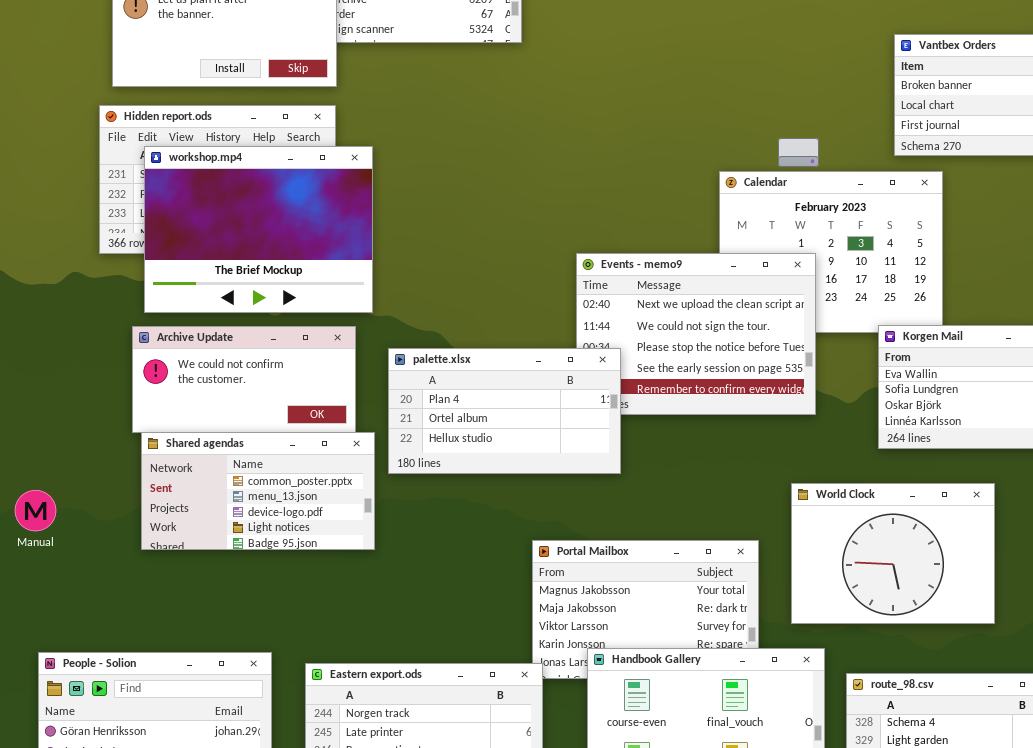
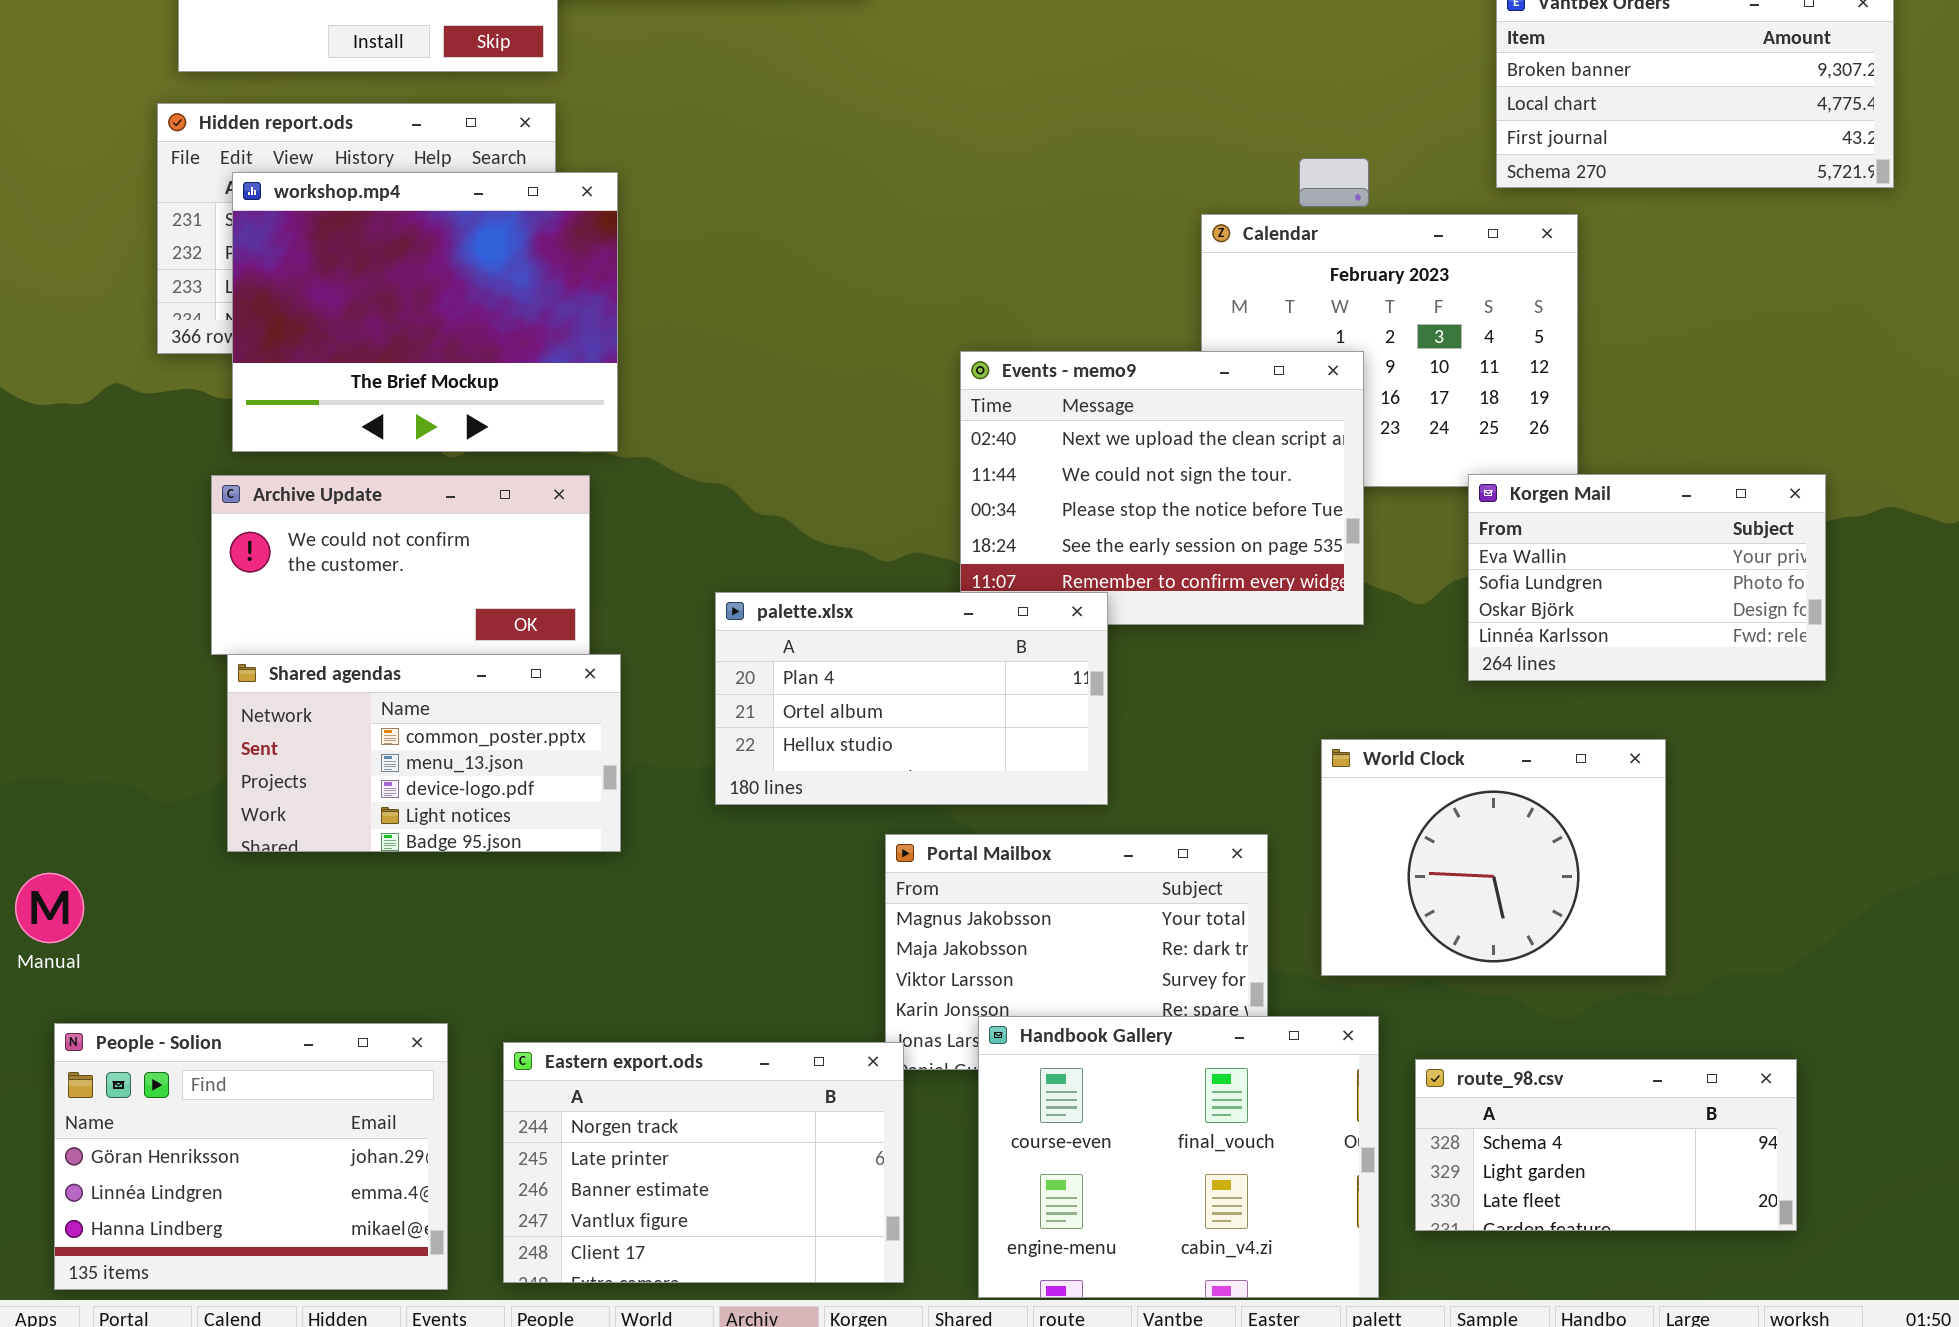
palette.xlsx: [388,348,621,474] -> [715,592,1108,805], moved
Manual: [15,490,56,531] -> [15,873,84,943], moved

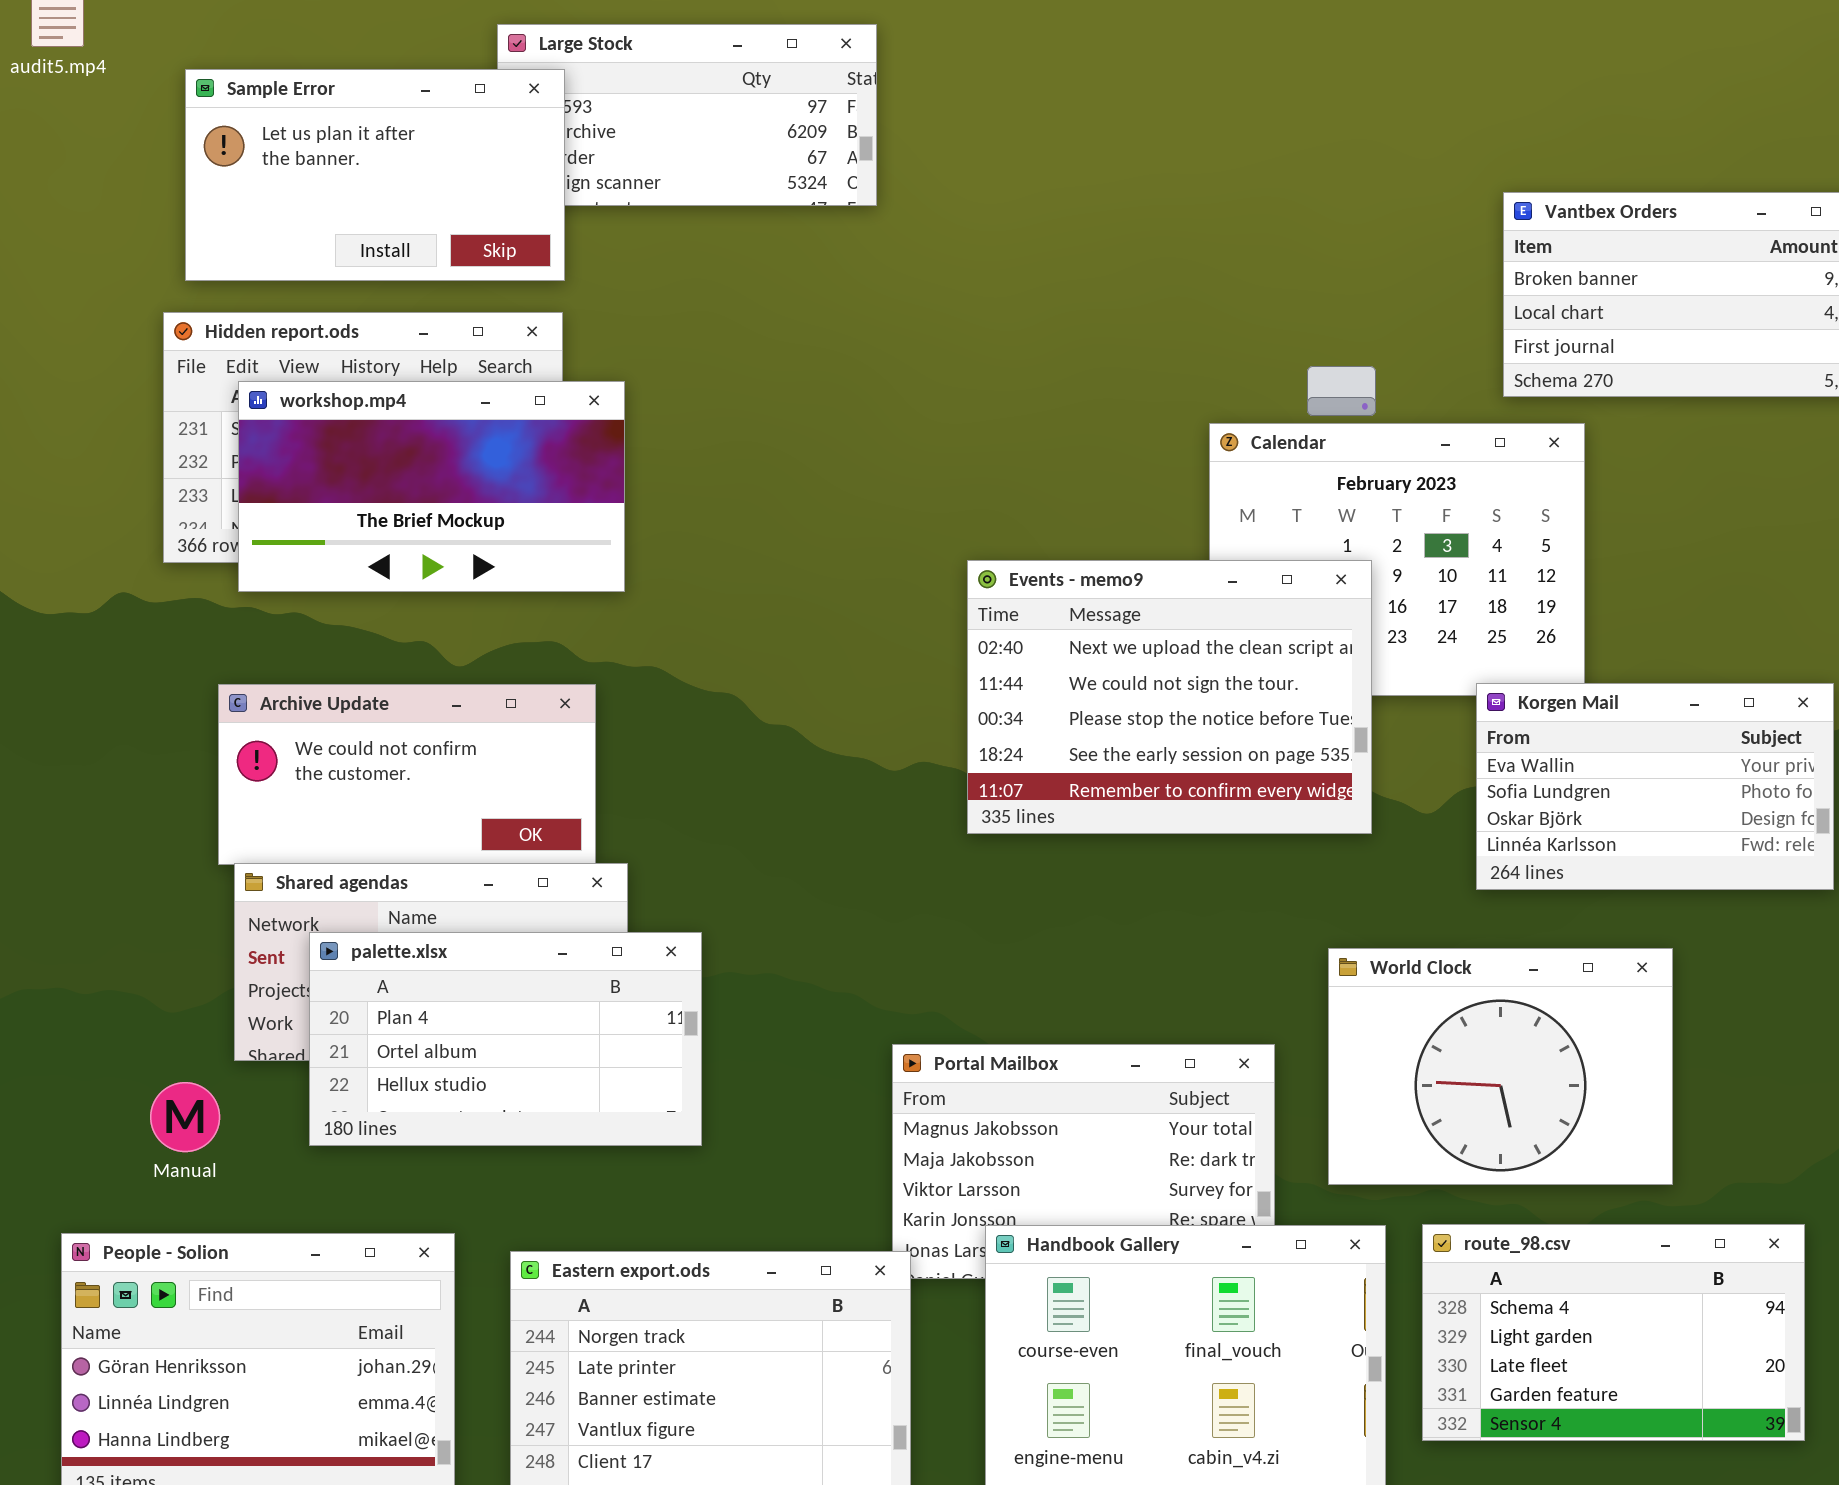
workshop.mp4: [232,172,618,452] -> [238,381,625,592], resized
palette.xlsx: [715,592,1108,805] -> [309,932,702,1146], moved
Manual: [15,873,84,943] -> [150,1082,220,1152], moved
route_98.csv: [1415,1059,1797,1231] -> [1422,1224,1805,1441], resized

